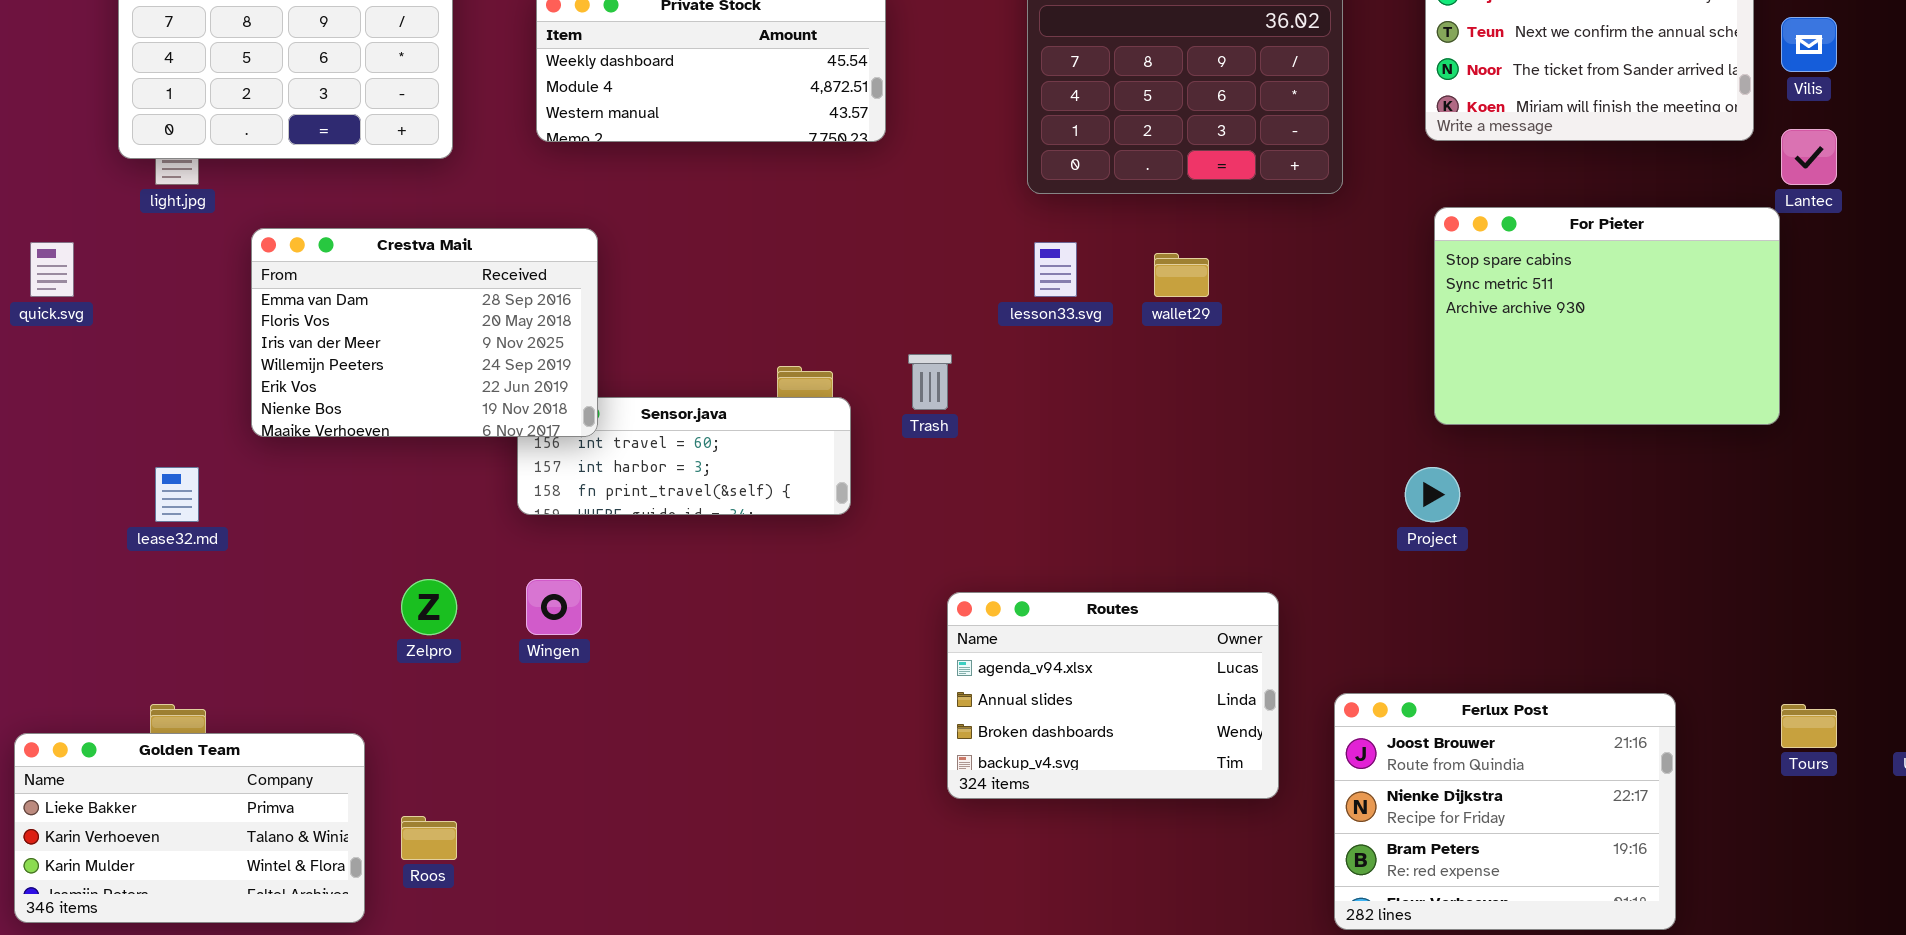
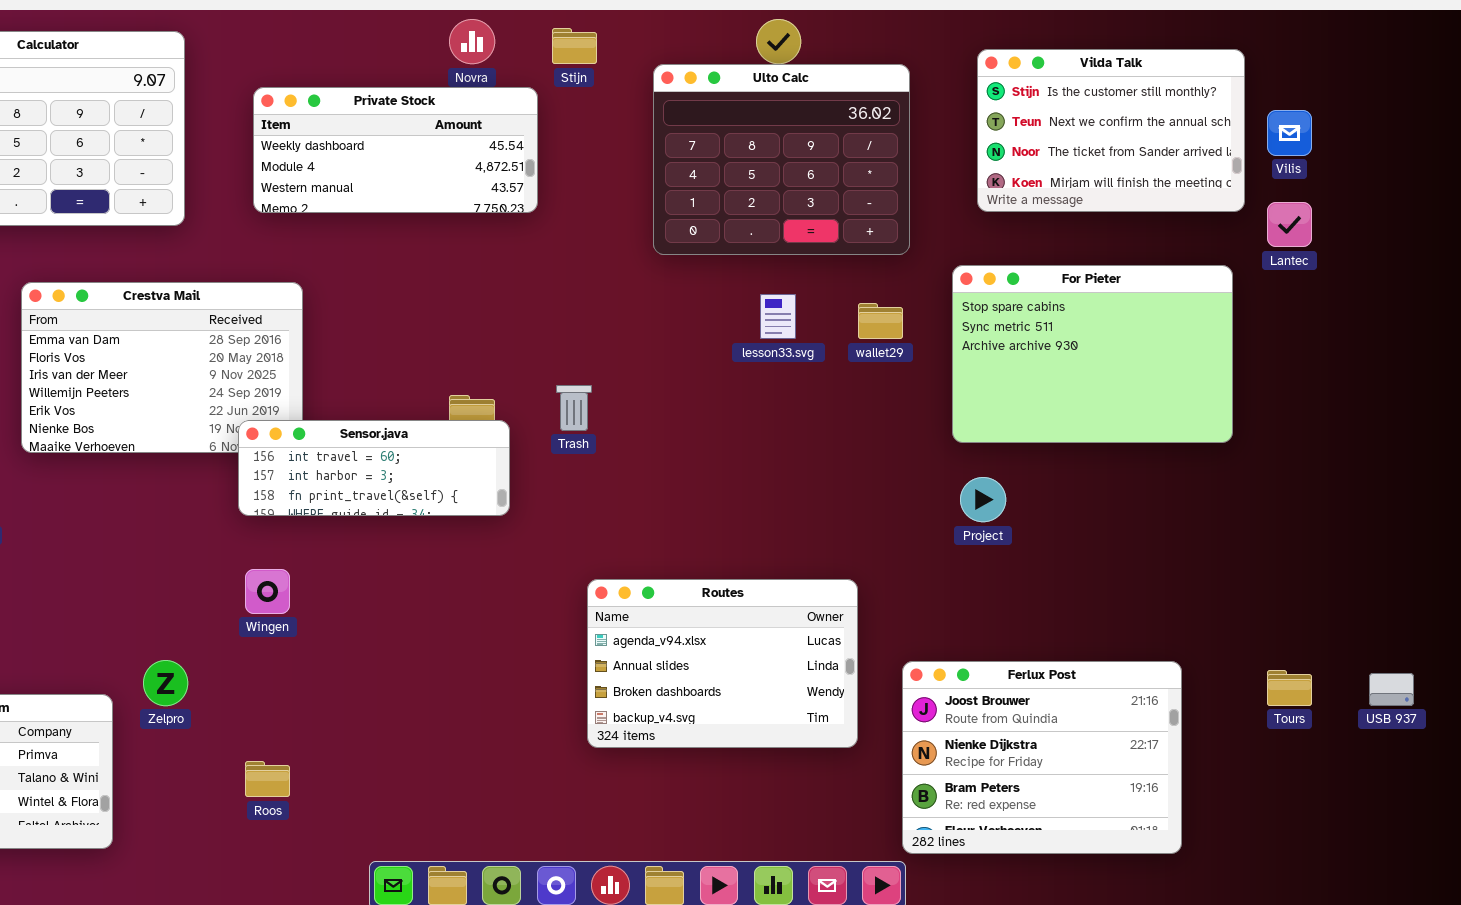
For Pieter: [1434,207,1780,425] -> [952,265,1233,443], moved
lesson33.svg: [1034,242,1077,297] -> [760,294,796,339], moved
wallet29: [1154,253,1209,297] -> [858,303,903,339], moved
Sensor.java: [517,397,851,515] -> [238,420,510,516], raised
Zelpro: [401,579,457,635] -> [143,660,188,706], moved
Roos: [401,816,457,860] -> [245,761,290,797], moved

